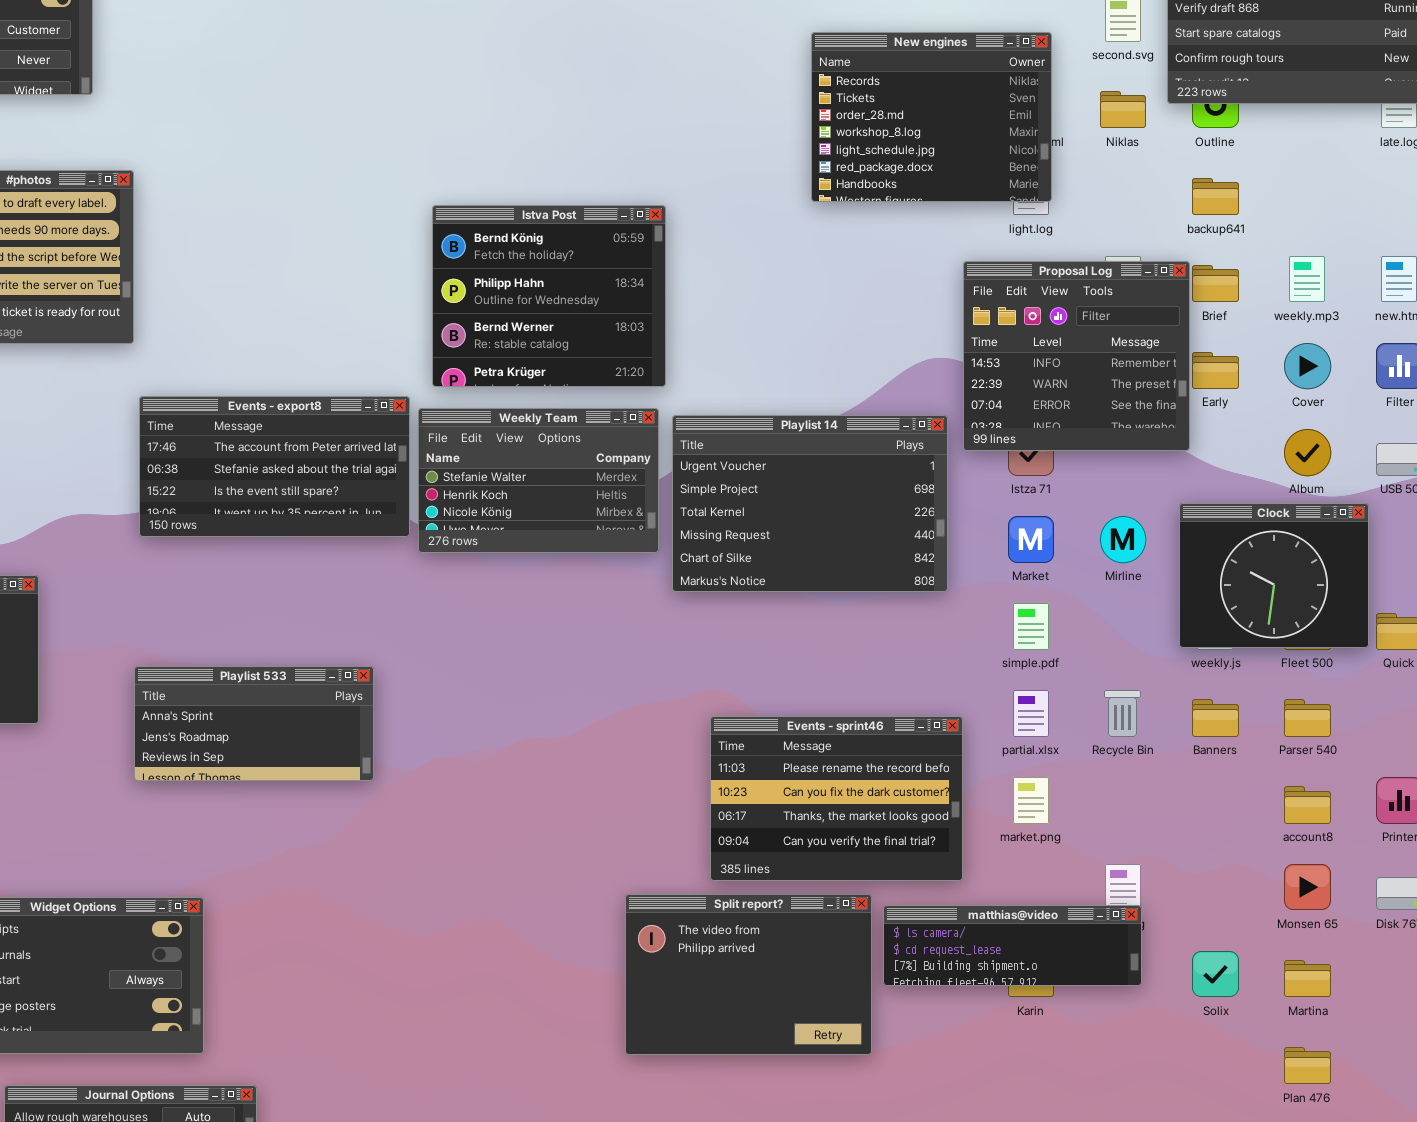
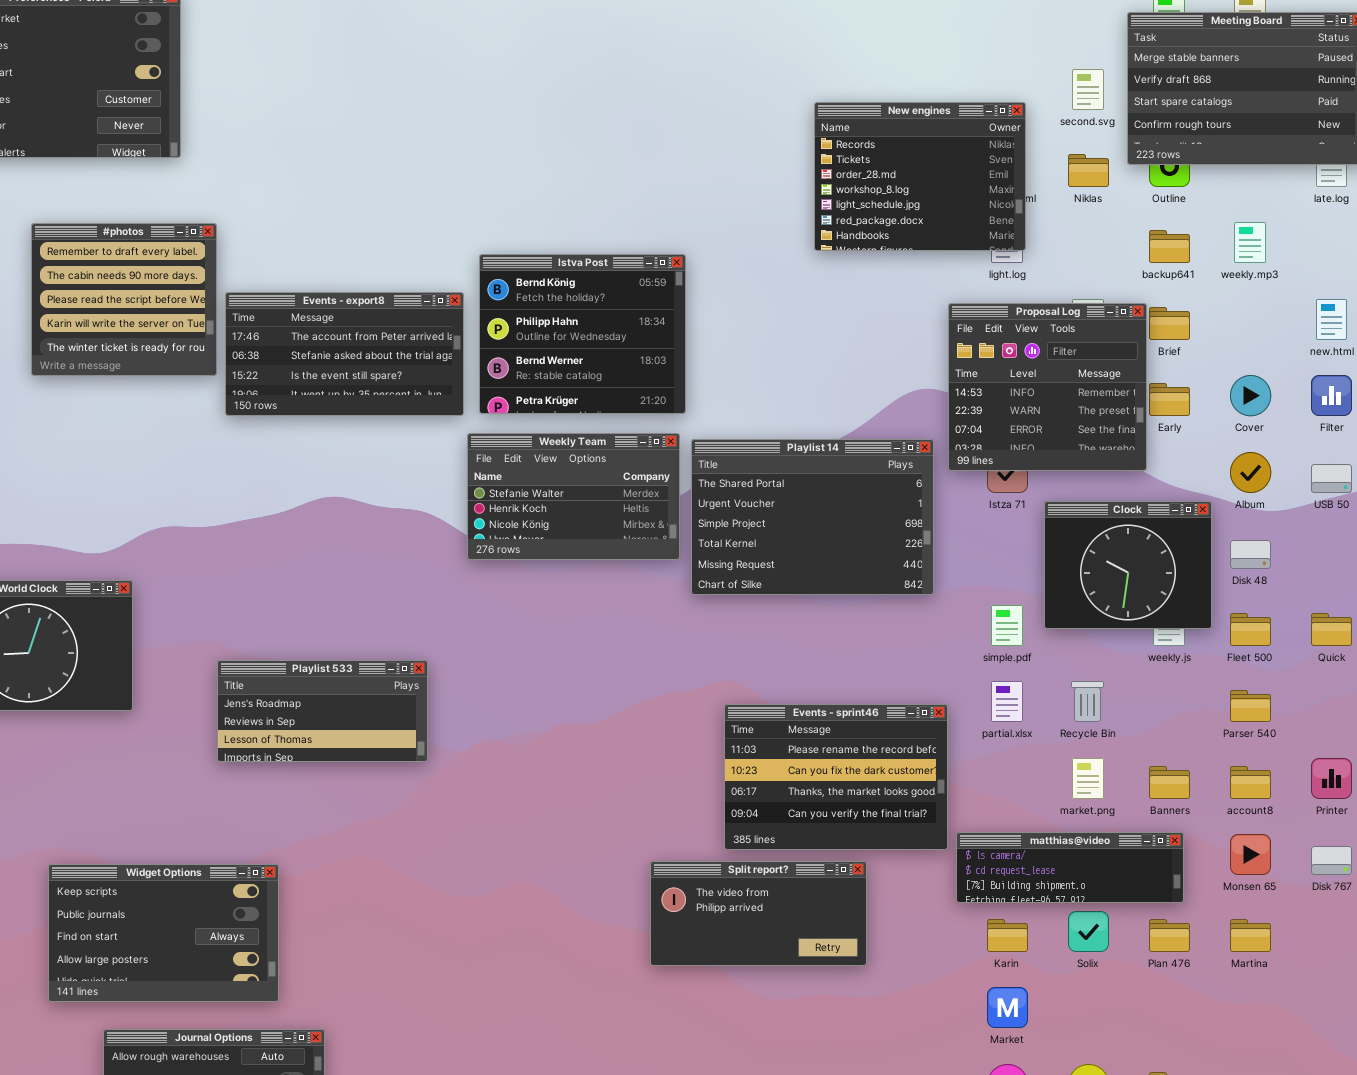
weekly.mp3: [1289,256,1325,302] -> [1234,222,1266,263], moved
Events - export8: [139,396,410,537] -> [225,292,464,416], moved
Playlist 14: [672,415,948,592] -> [691,439,934,595], scrolled up 1 row
Clock: [1179,503,1369,648] -> [1044,501,1212,629], moved
Market: [1008,516,1054,563] -> [987,987,1028,1028], moved
Playlist 533: [134,666,374,781] -> [217,660,428,762], scrolled down 1 row
Banners: [1192,699,1239,737] -> [1149,766,1190,799], moved
market.png: [1013,777,1049,824] -> [1072,758,1104,799], moved
Split report?: [625,894,872,1055] -> [650,861,867,966], resized
matthias@video: [883,905,1142,986] -> [956,832,1184,903], moved
Solix: [1192,951,1239,997] -> [1068,911,1109,952], moved
Plan 476: [1284,1047,1331,1084] -> [1149,919,1190,952], moved

